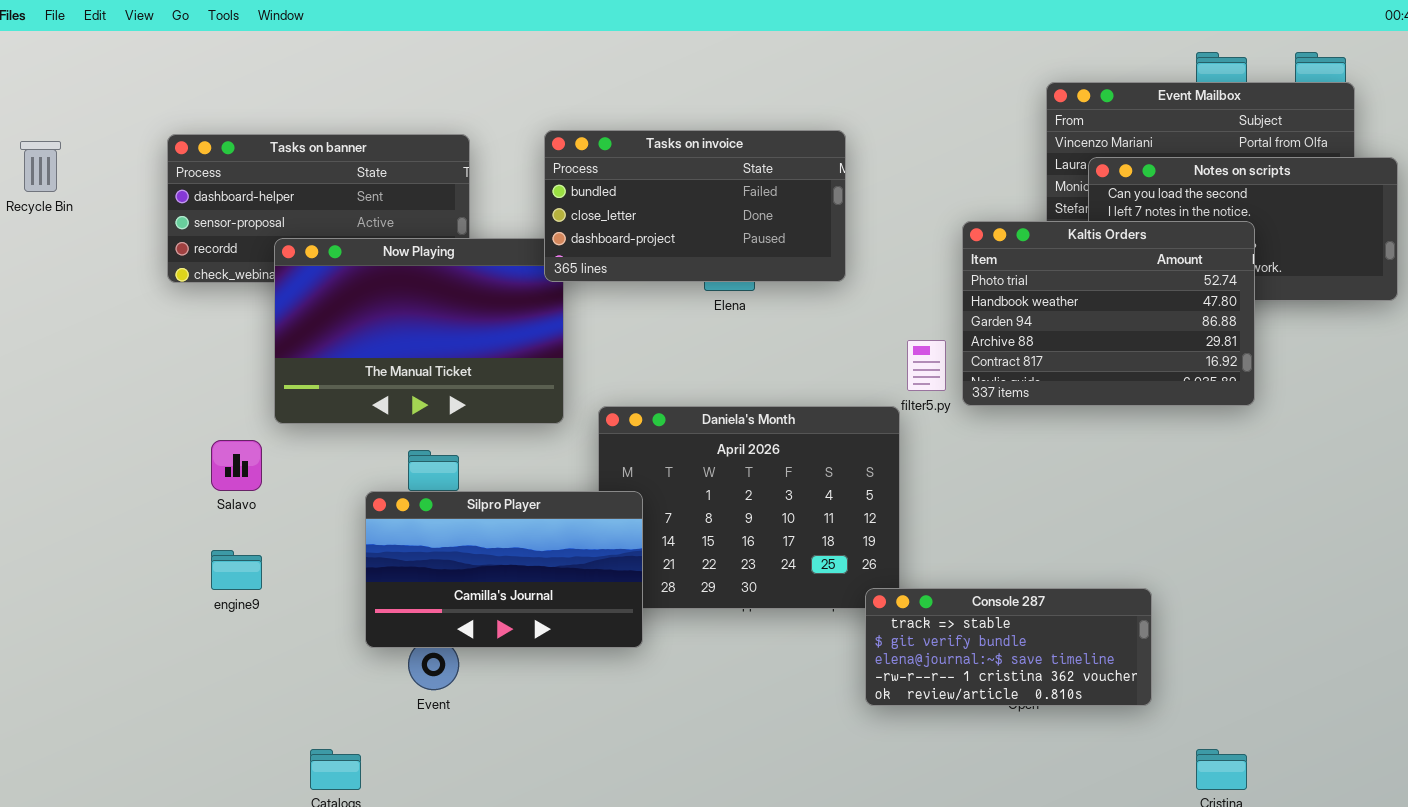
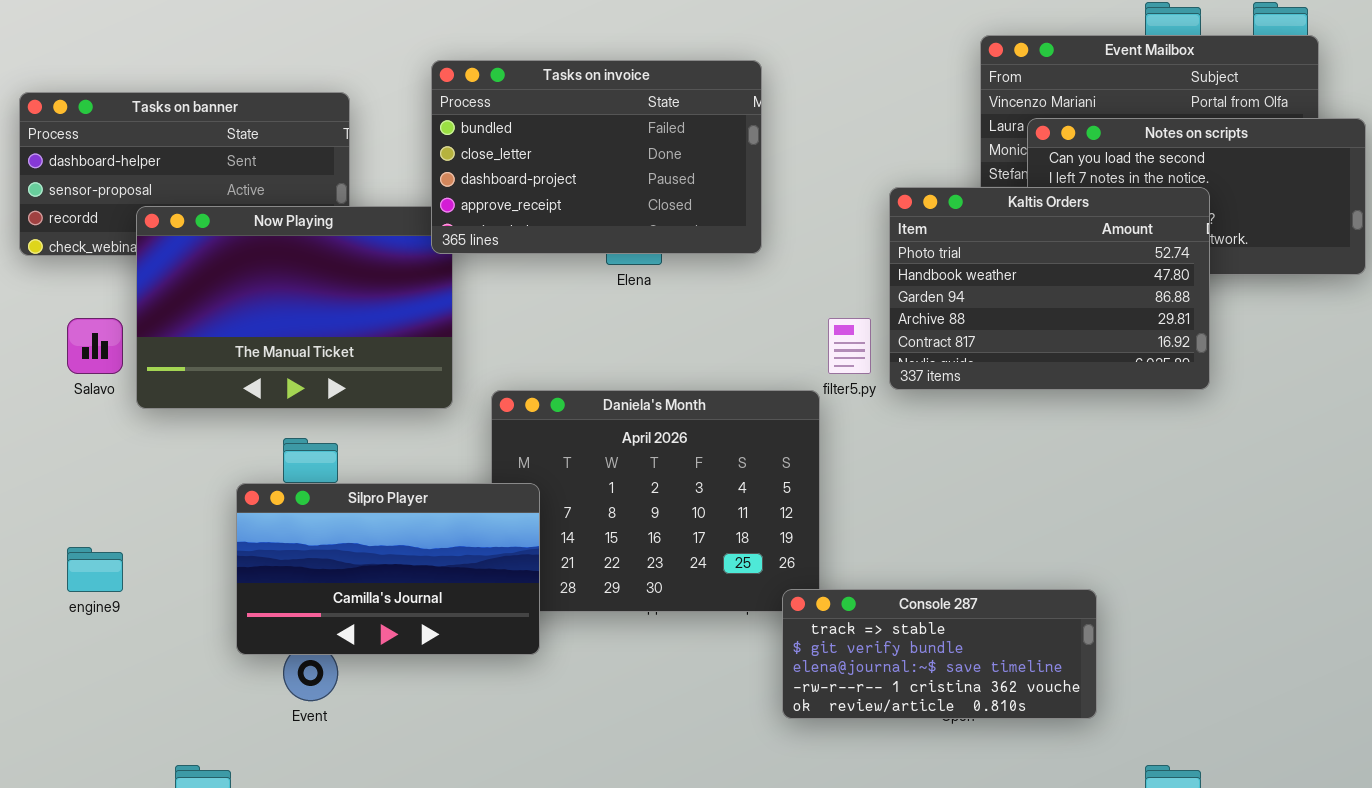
Tasks on invoice: [544,130,846,282] -> [431,60,762,254], resized
Salavo: [211,440,262,491] -> [67,318,123,374], moved

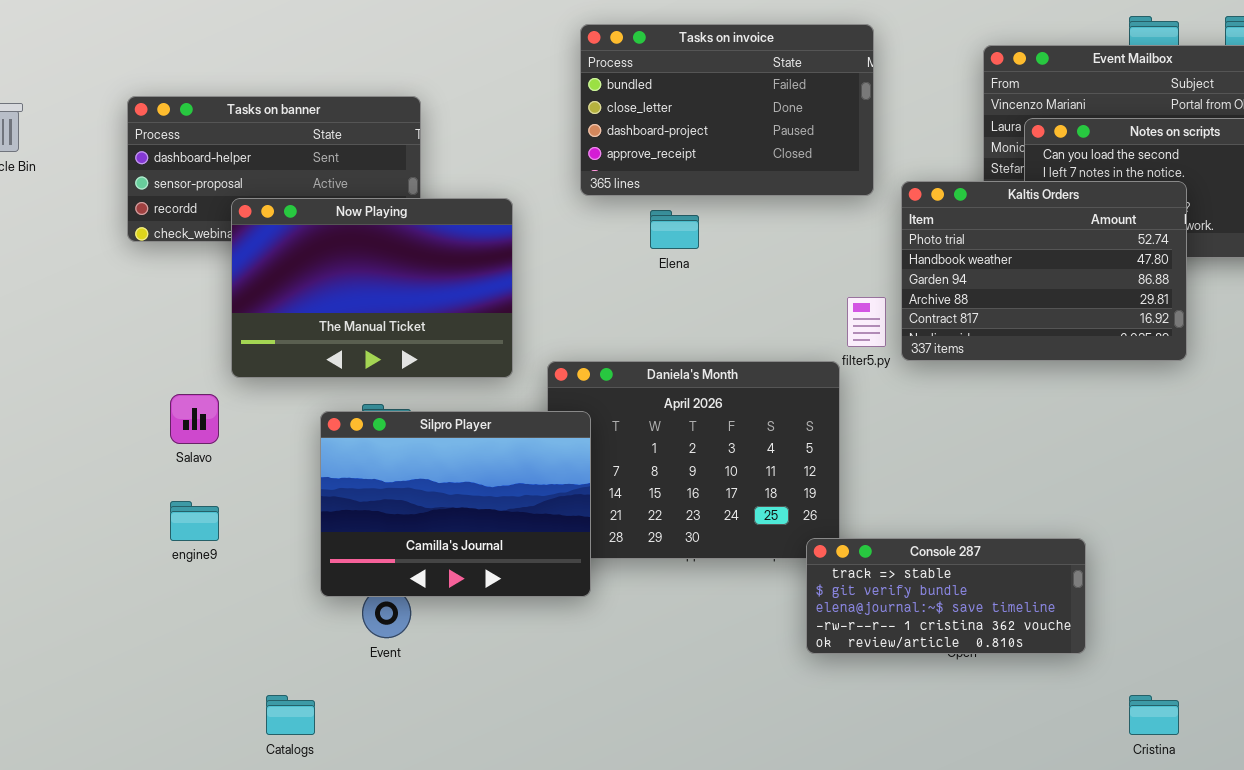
Tasks on invoice: [431,60,762,254] -> [580,24,874,196], moved
Salavo: [67,318,123,374] -> [170,394,219,444], moved
Silpro Player: [236,483,540,655] -> [320,411,591,597], resized

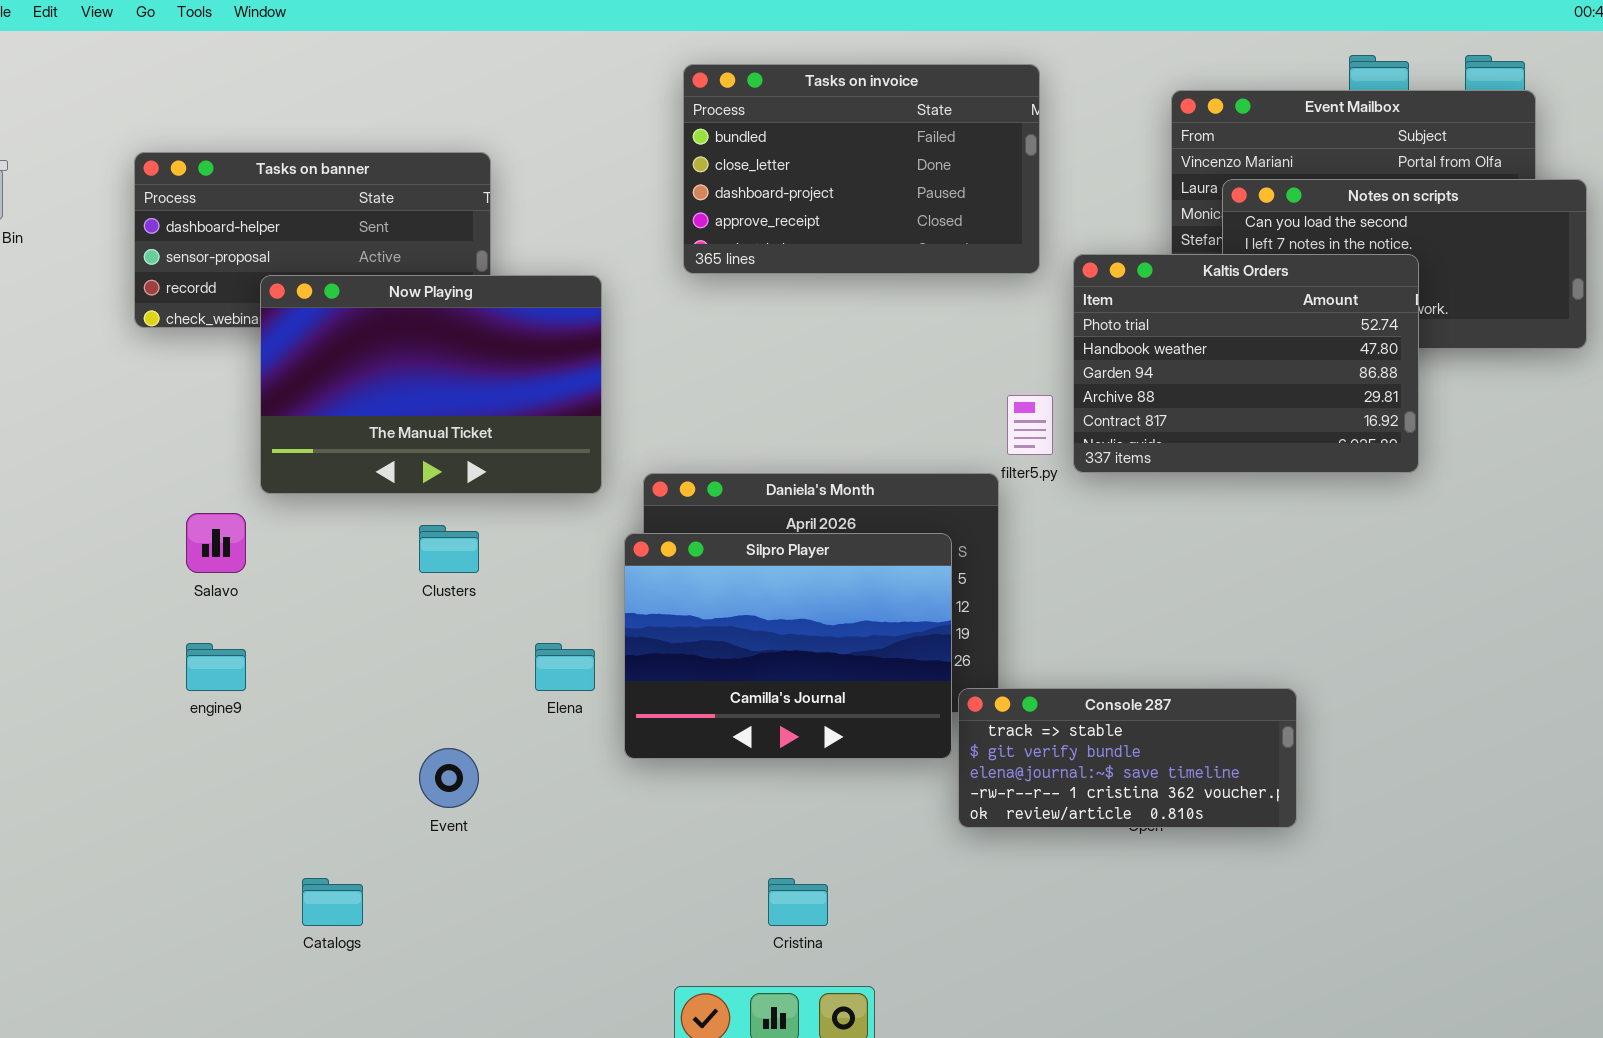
Elena: [650,210,699,249] -> [535,643,595,691], moved
Silpro Player: [320,411,591,597] -> [624,533,952,759], moved
Cristina: [1129,695,1179,735] -> [768,878,828,926], moved

